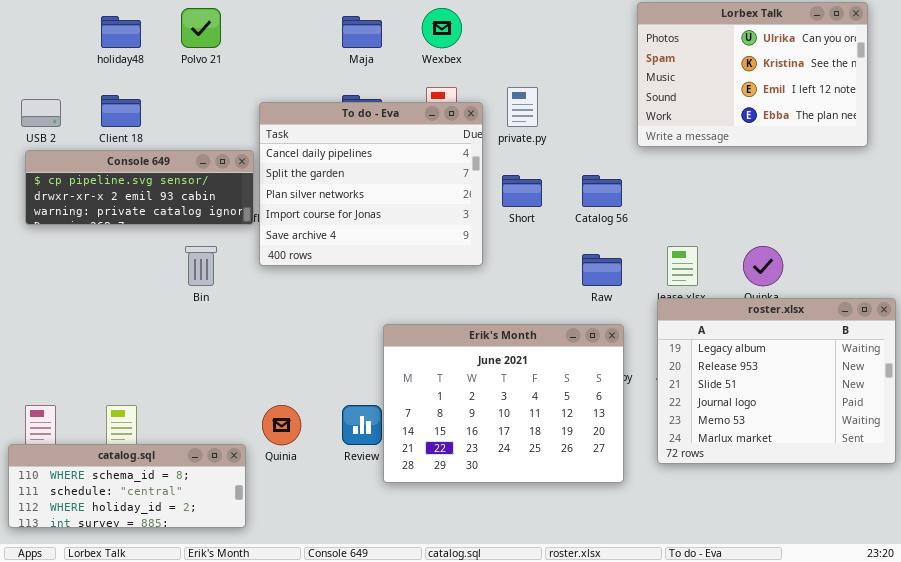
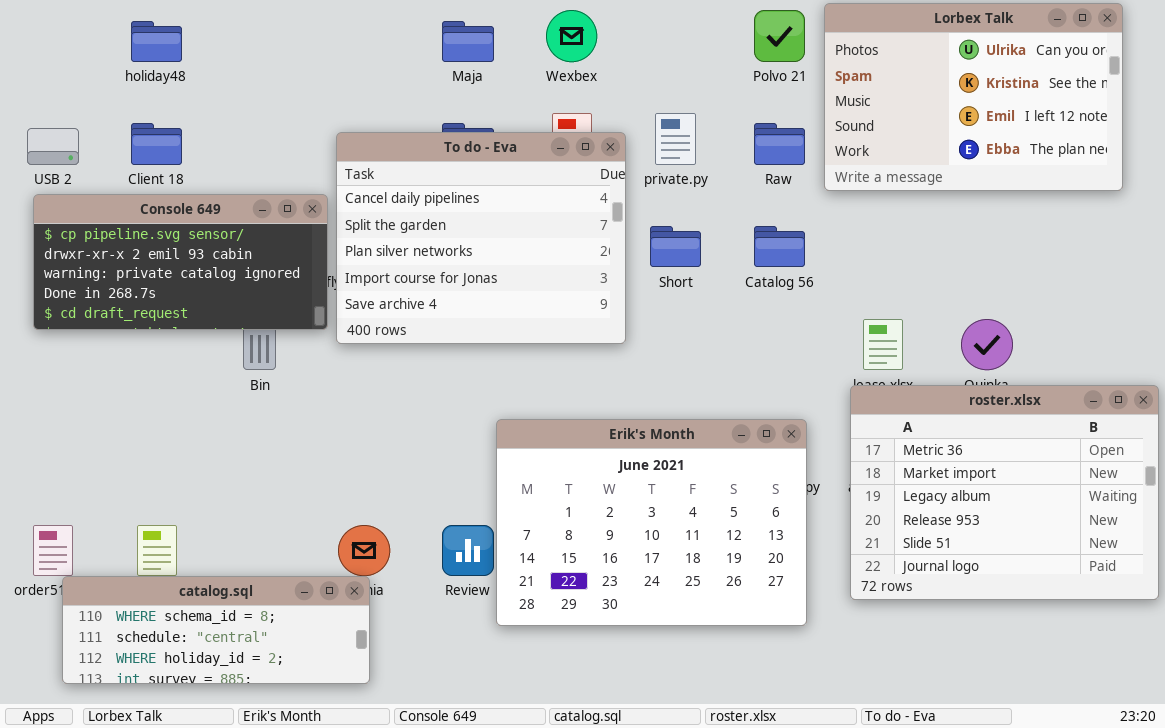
Polvo 21: [181,8,221,48] -> [754,10,805,62], moved
Console 649: [25,150,254,225] -> [33,194,328,330], resized
Raw: [582,254,622,286] -> [754,123,805,165], moved
roster.xlsx: [657,298,896,464] -> [850,385,1159,600], scrolled up 2 rows
catalog.sql: [8,444,246,528] -> [62,576,370,684], moved

